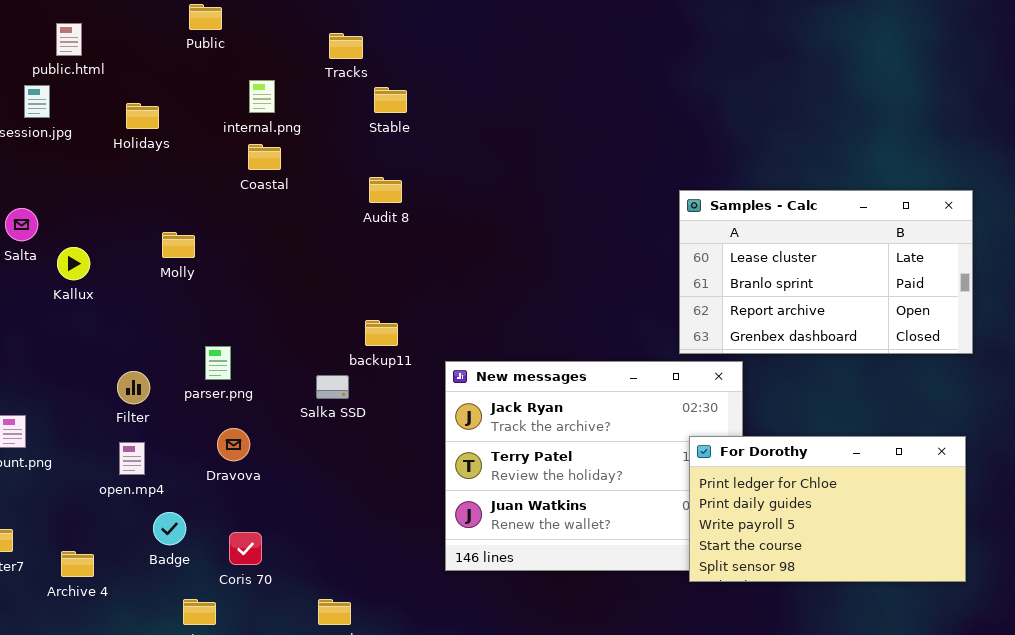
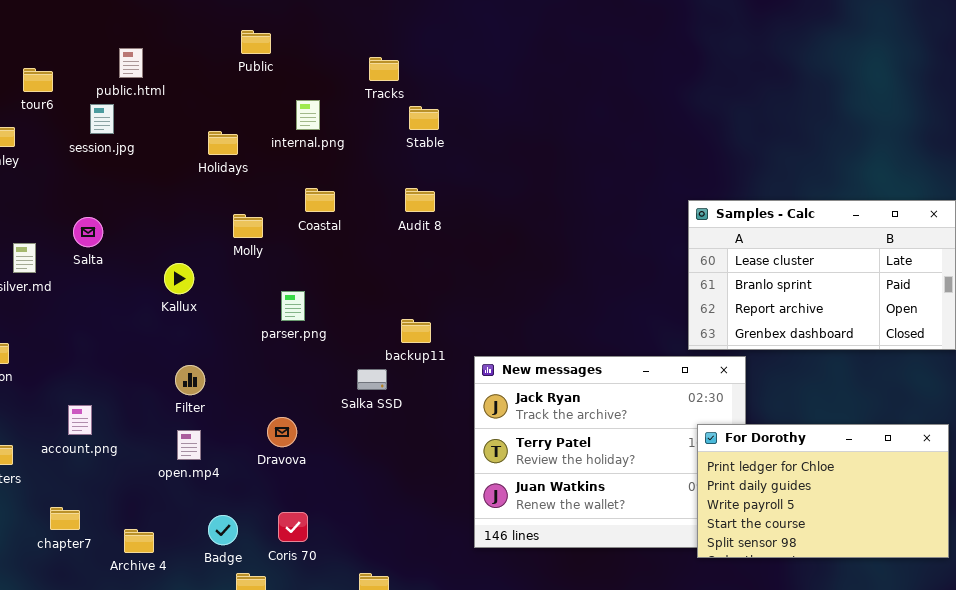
Holidays: [126,103,159,129] -> [208,131,238,155], moved
Coastal: [248,144,281,170] -> [305,188,335,212], moved
Molly: [162,232,195,258] -> [233,214,263,238], moved
Kallux: [57,247,90,280] -> [164,263,194,294], moved
parser.png: [205,346,231,380] -> [281,291,305,321], moved
Badge: [153,512,186,545] -> [208,515,238,545], moved

